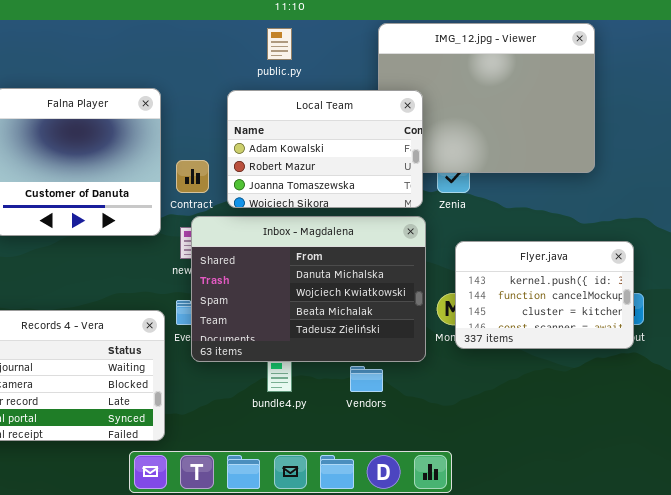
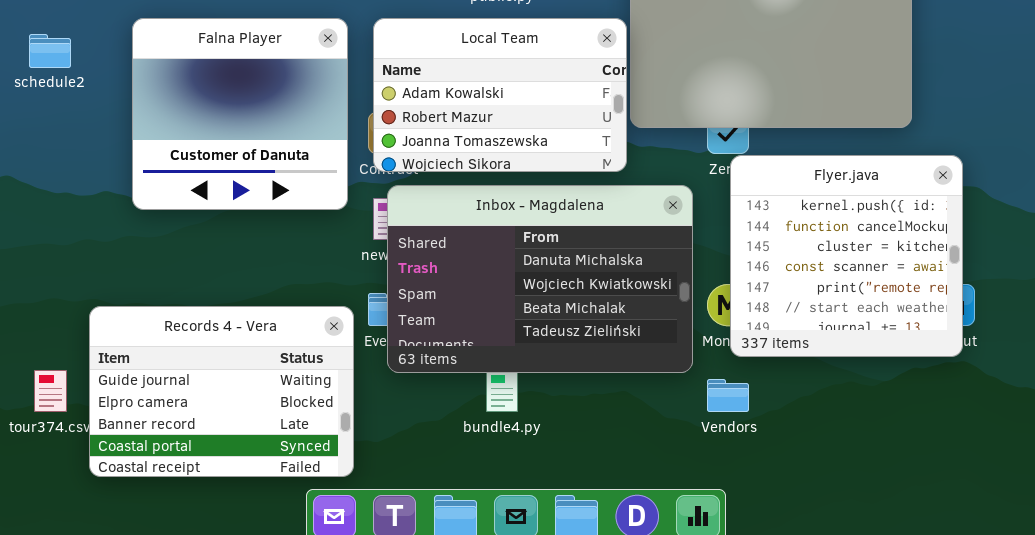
Local Team: [227,90,423,208] -> [373,18,627,172], moved
Flyer.java: [455,241,634,349] -> [730,155,963,357], resized
Vendors: [350,366,383,392] -> [707,379,749,412], moved

